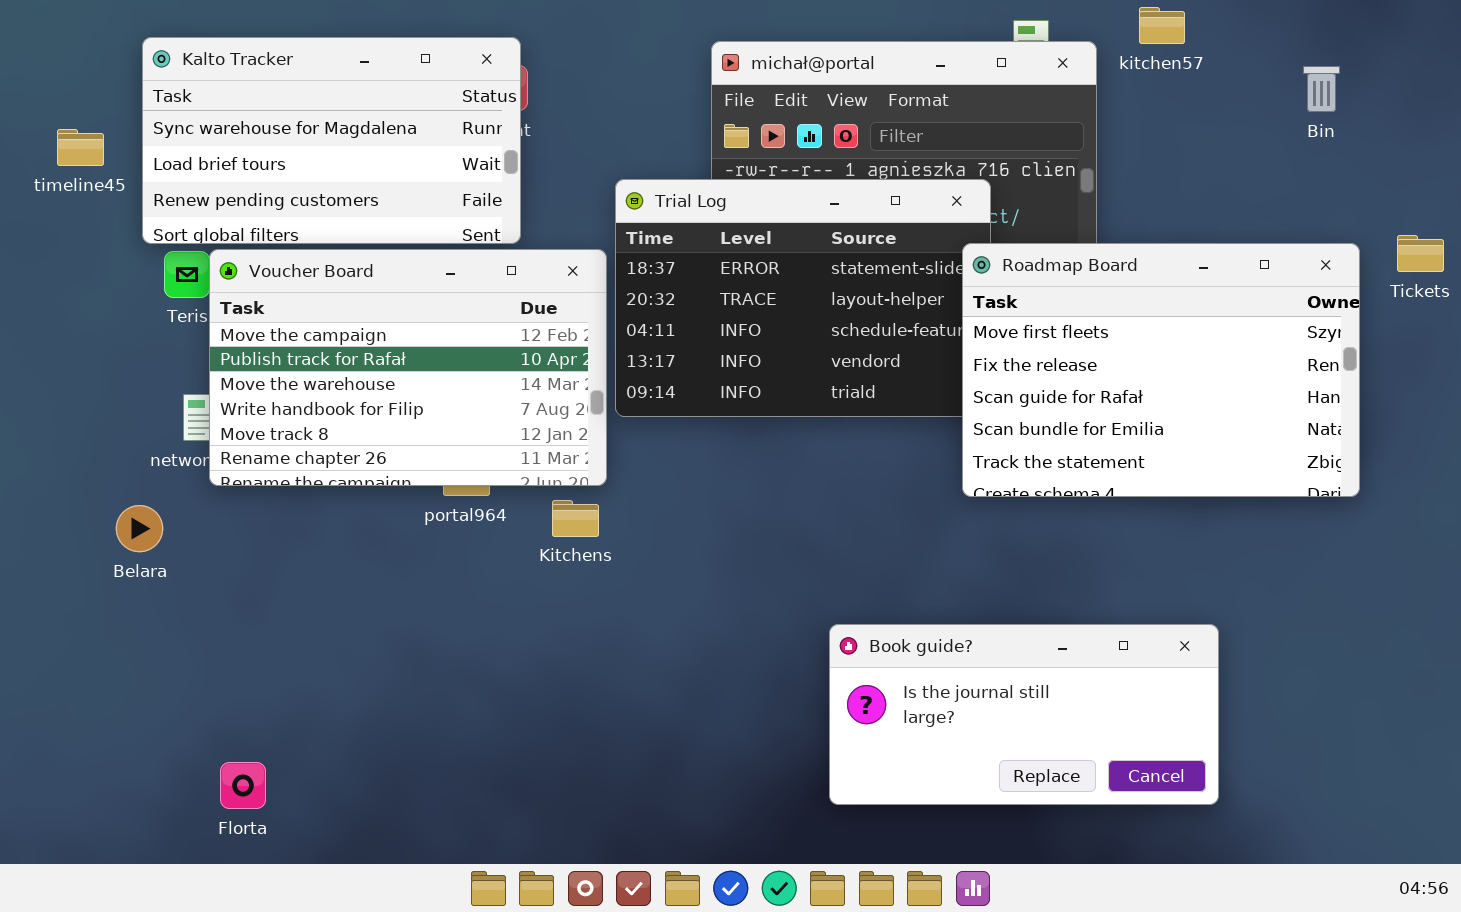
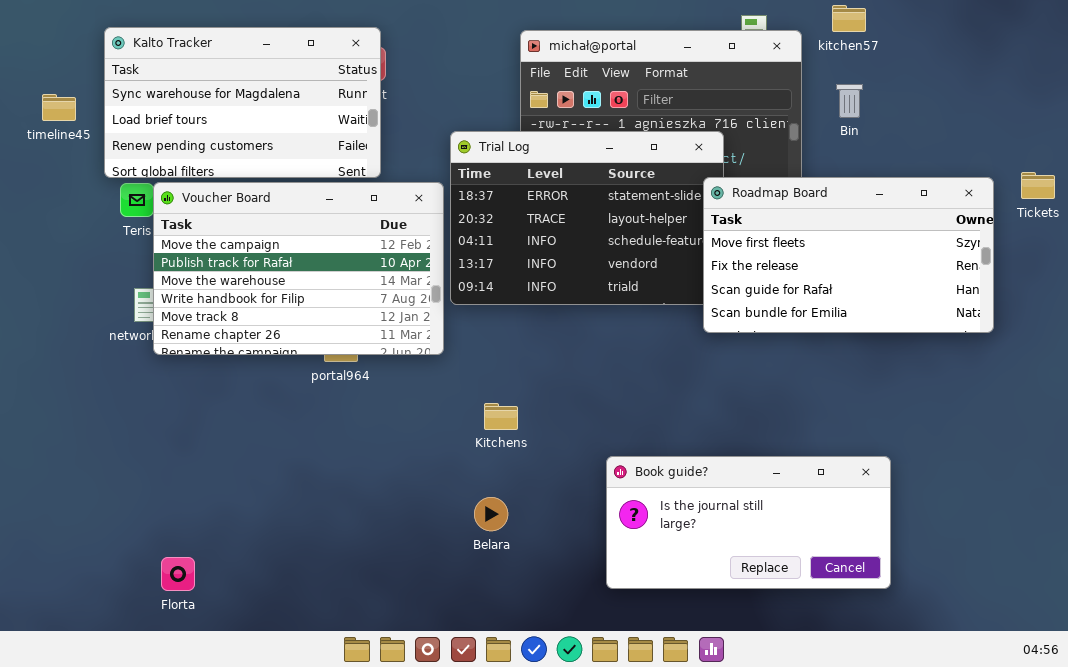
Bin: [1303,66,1340,112] -> [836,84,863,118], moved
Roadmap Board: [962,243,1360,497] -> [703,177,994,333], resized
Kitchens: [552,500,599,537] -> [484,403,518,430], moved
Belara: [116,505,163,552] -> [474,497,508,531], moved

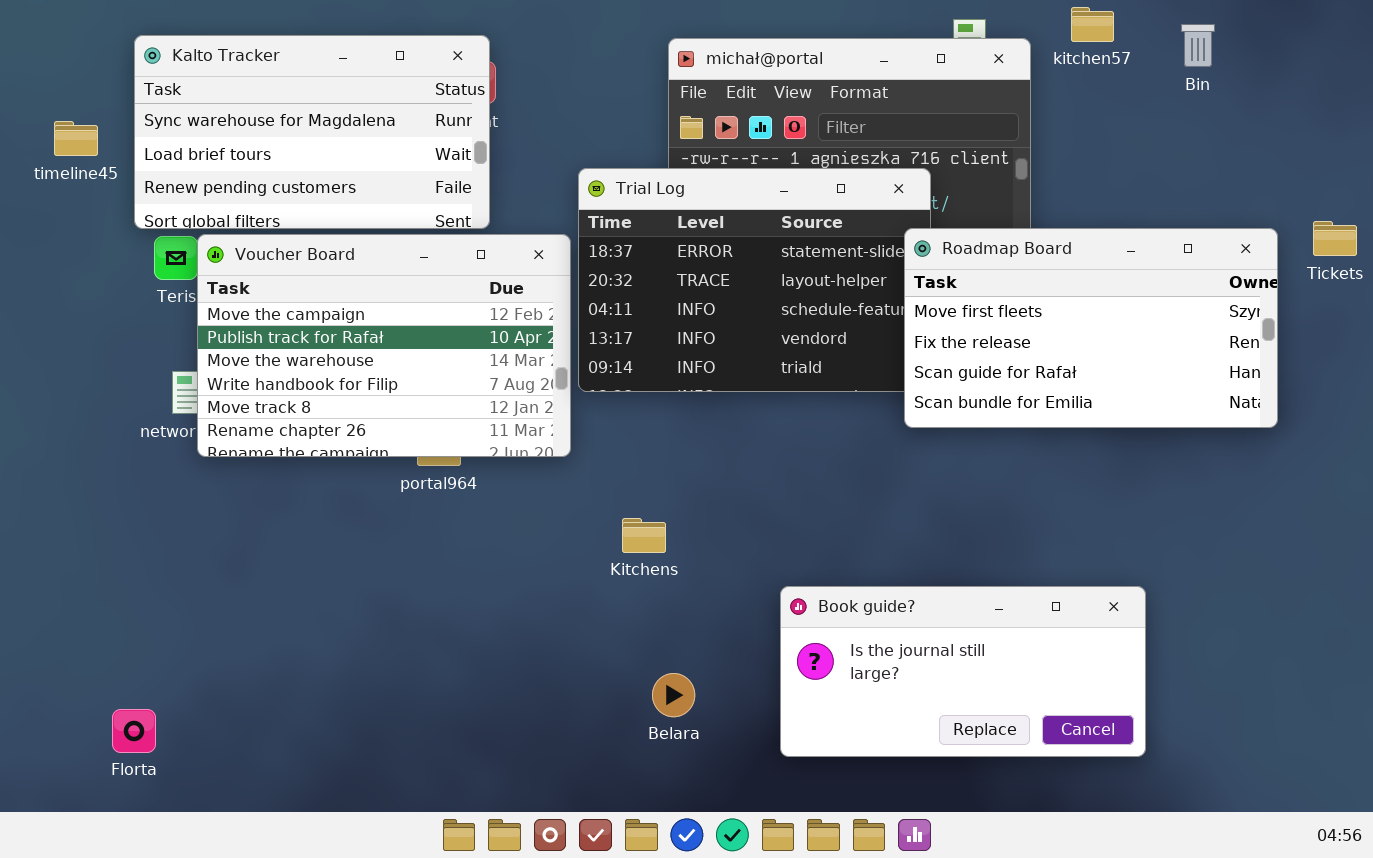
Bin: [836,84,863,118] -> [1181,24,1215,67], moved
Belara: [474,497,508,531] -> [652,673,695,717], moved
Florta: [161,557,195,591] -> [112,709,156,753], moved

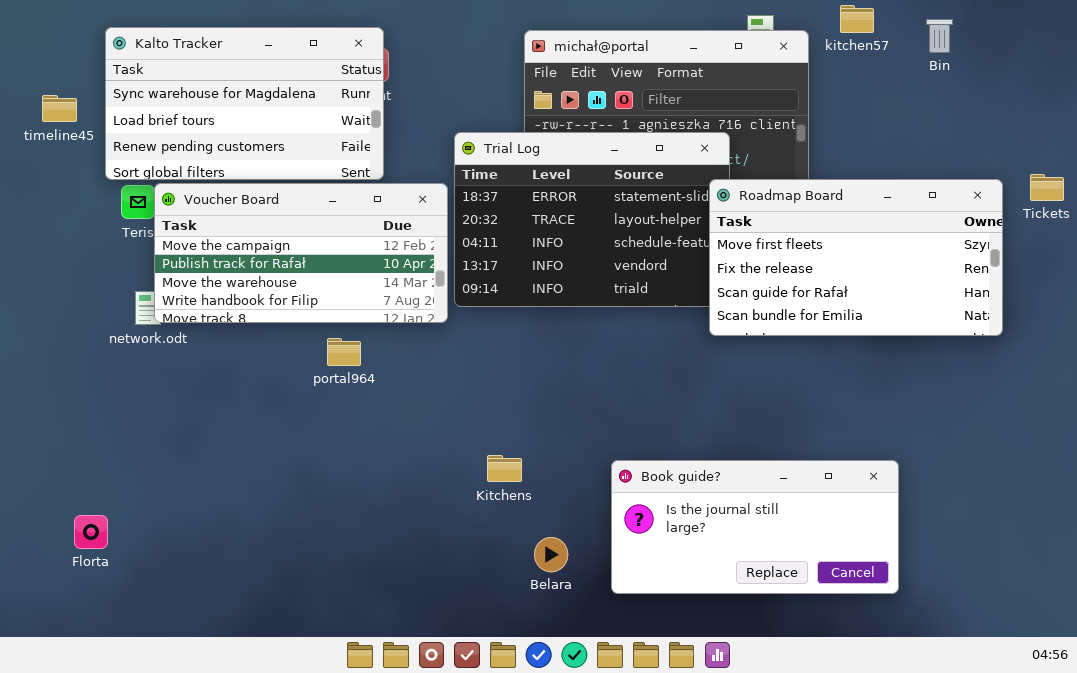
Voucher Board: [197,234,571,457] -> [154,183,448,323], resized
Kitchens: [622,518,666,553] -> [487,455,522,482], moved
Belara: [652,673,695,717] -> [534,537,568,572], moved
Florta: [112,709,156,753] -> [74,515,108,549], moved

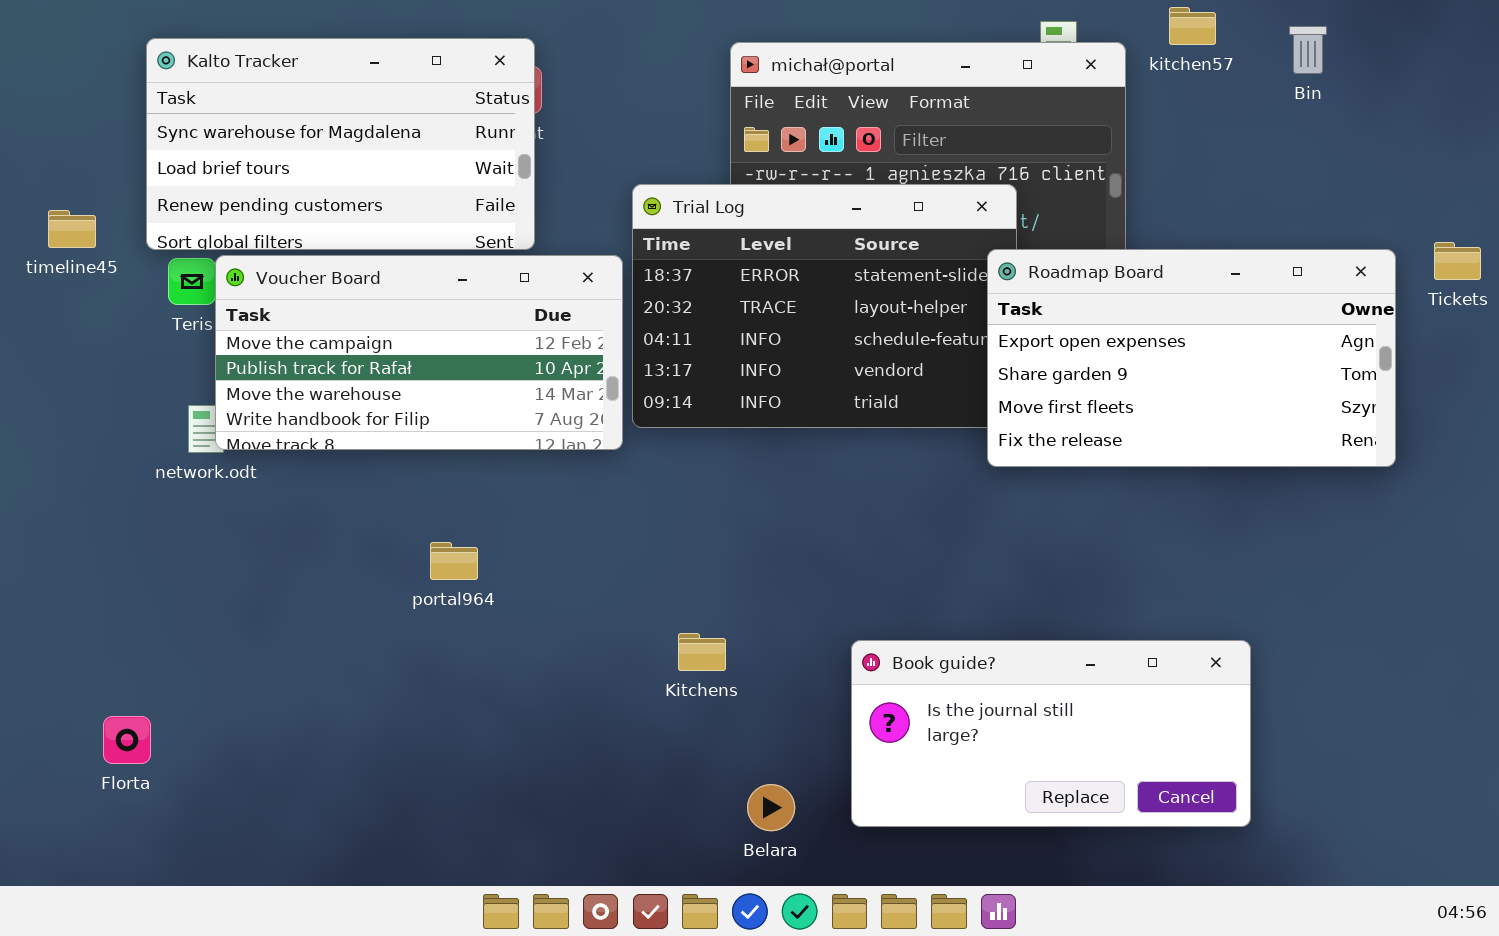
timeline45: [42,95,77,122] -> [48,210,96,248], moved
Roadmap Board: [709,179,1003,336] -> [987,249,1396,467], scrolled up 2 rows
portal964: [327,338,361,366] -> [430,542,478,580], moved
Belara: [534,537,568,572] -> [747,784,795,831], moved

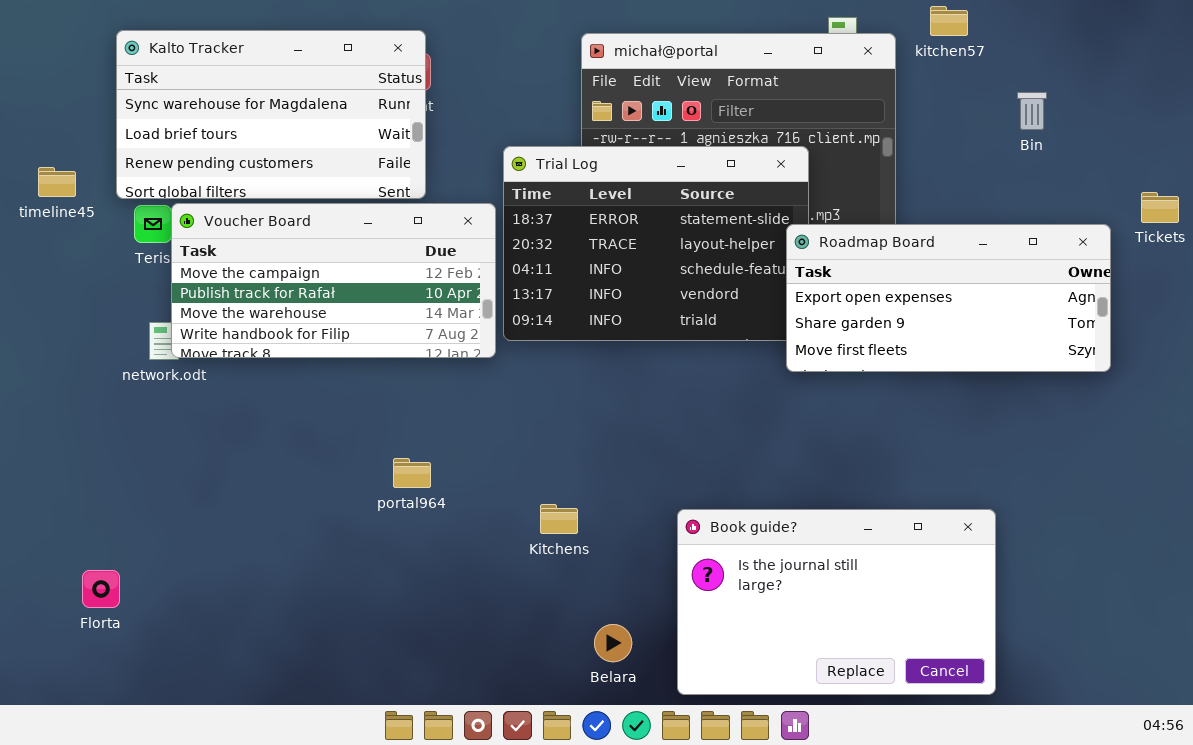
Bin: [1289,26,1327,74] -> [1017,92,1047,130], moved
Roadmap Board: [987,249,1396,467] -> [786,224,1111,372], resized
portal964: [430,542,478,580] -> [393,458,431,488], moved
Book guide?: [851,640,1251,827] -> [677,509,996,695], resized

